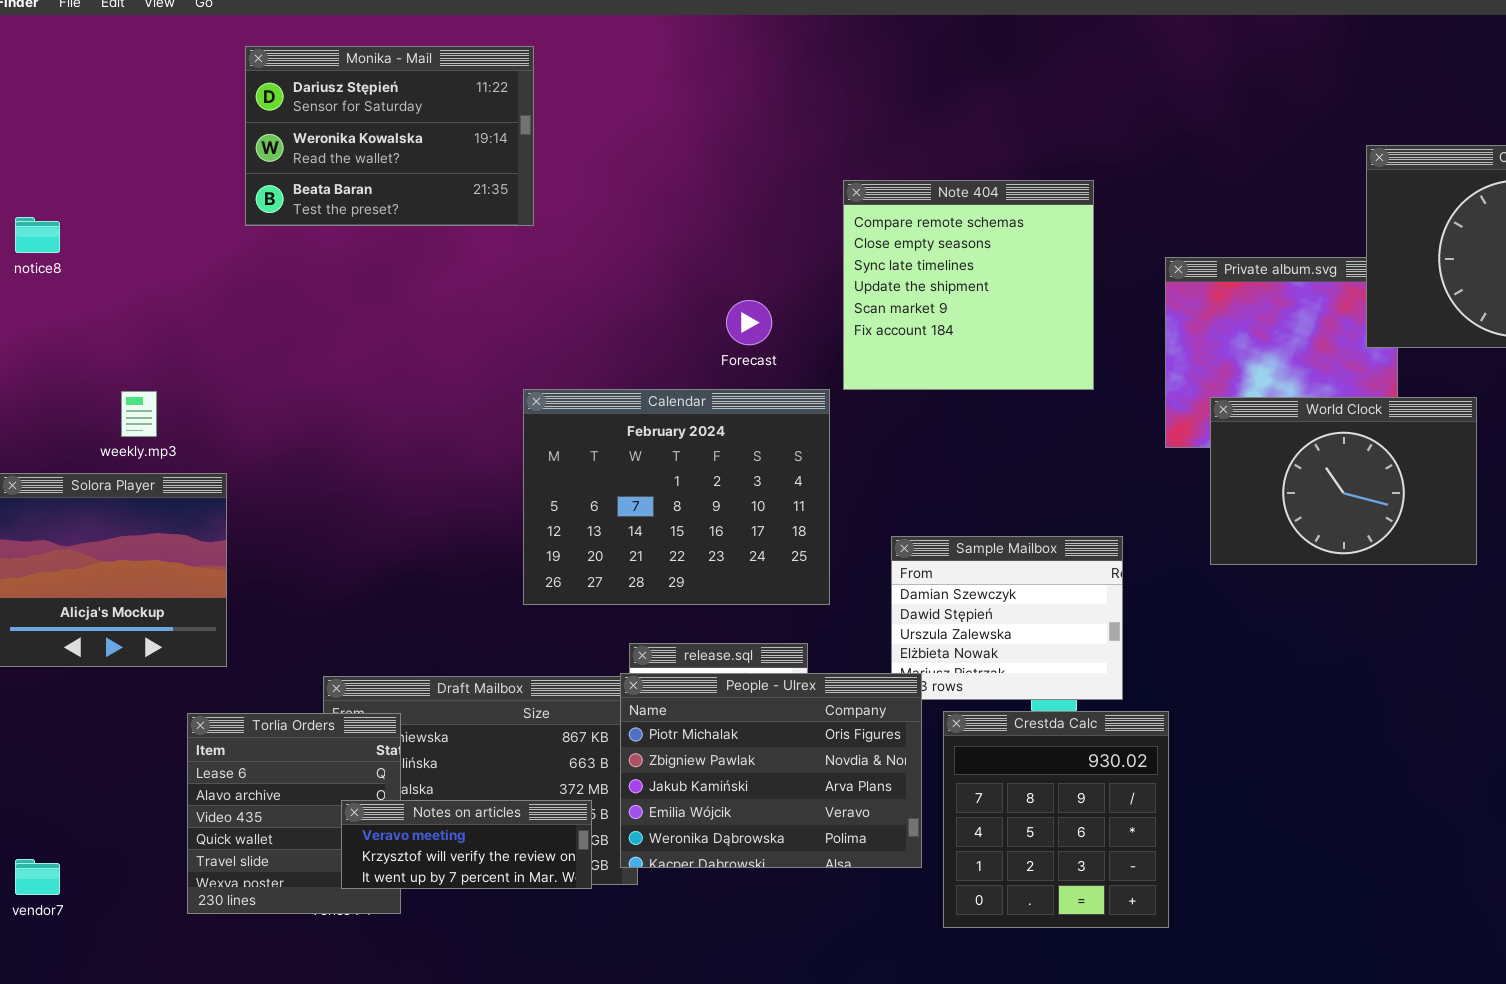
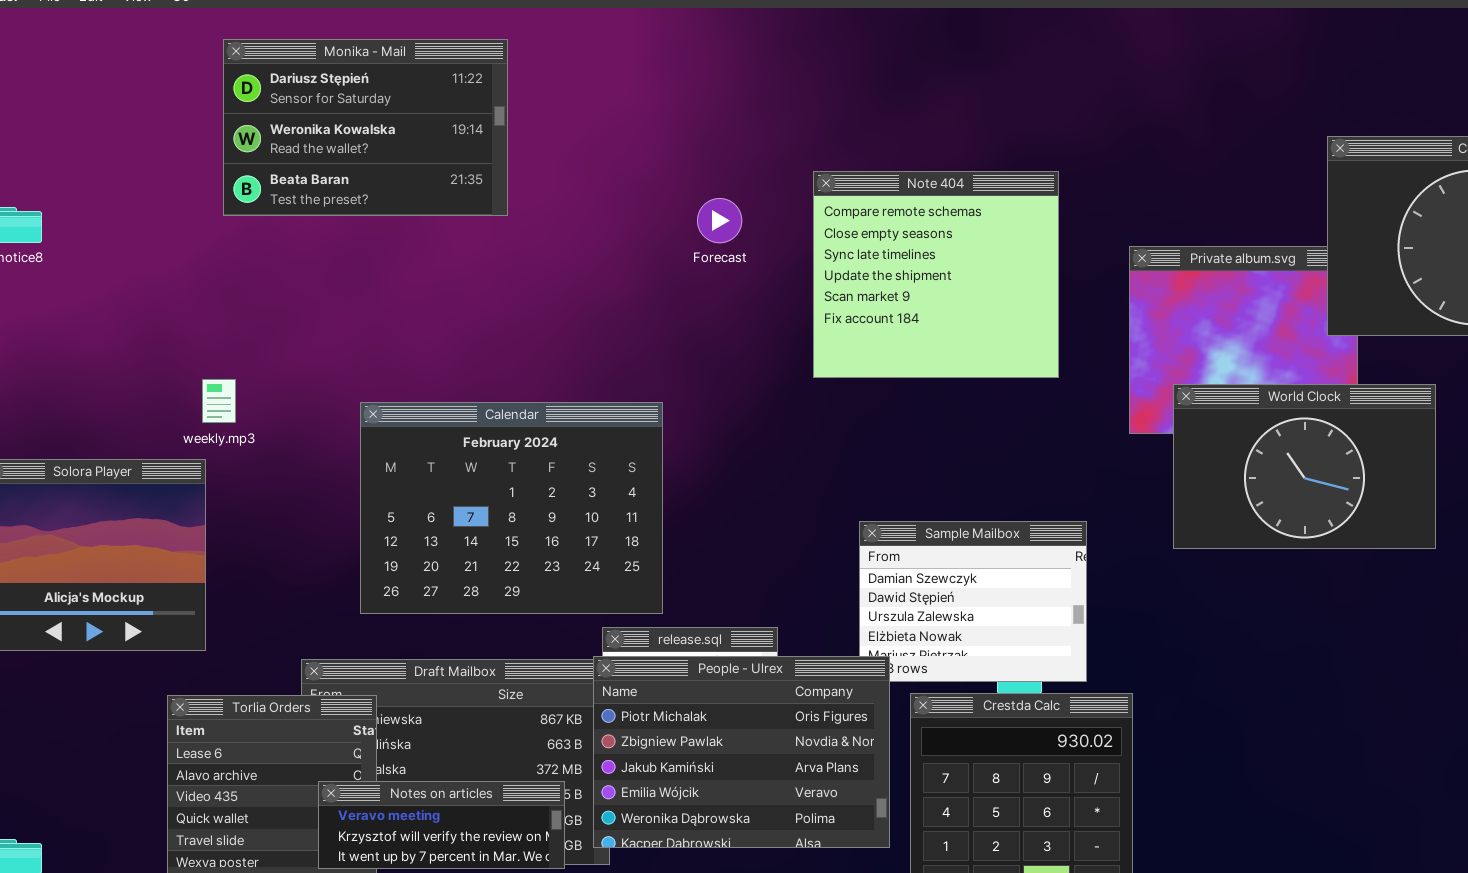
Forecast: [726,300,772,345] -> [697,198,742,243], moved
Calendar: [523,389,830,605] -> [360,402,663,614], moved
weekly.mp3: [121,391,157,437] -> [202,379,236,423], moved

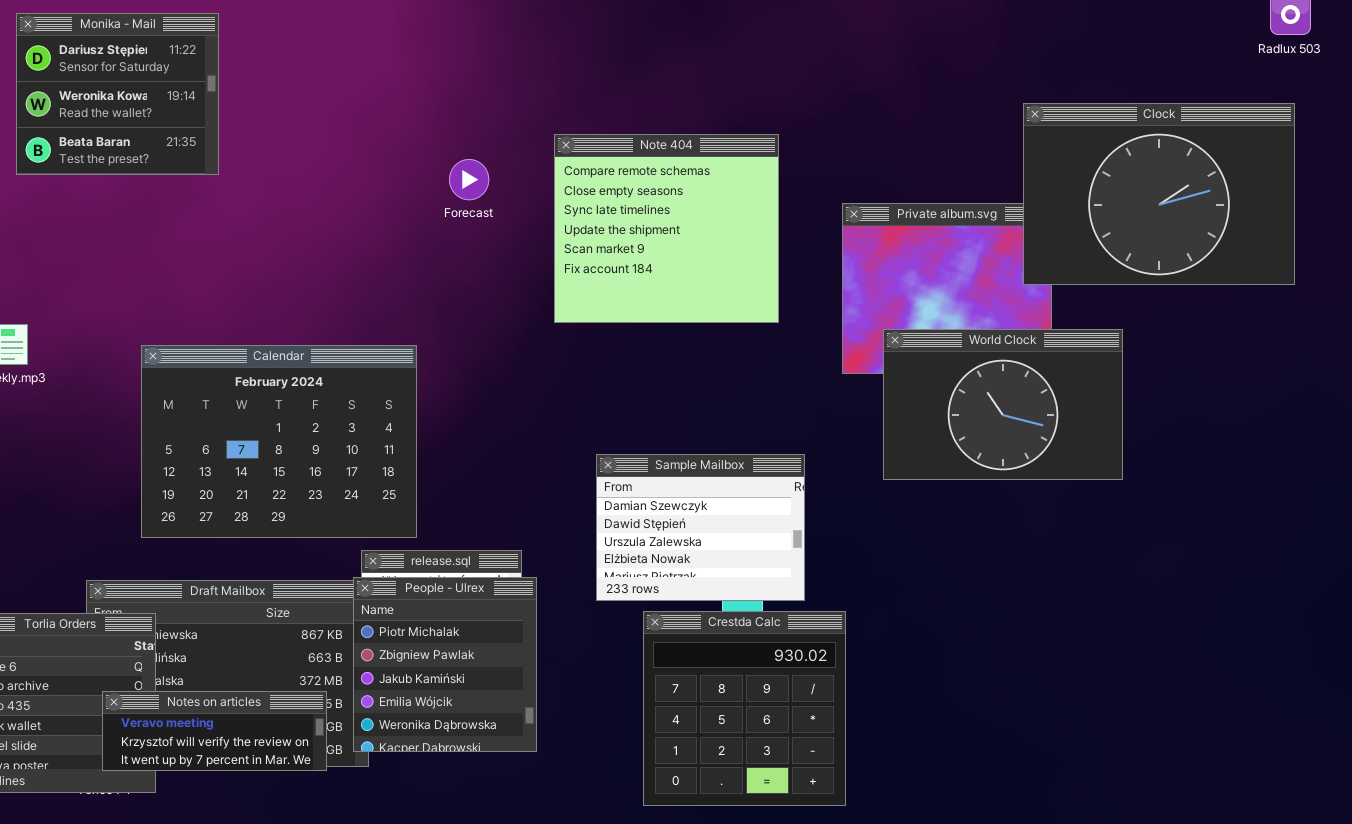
Monika - Mail: [223,39,508,216] -> [16,13,219,175], resized
People - Ulrex: [593,656,890,848] -> [353,577,537,752], resized

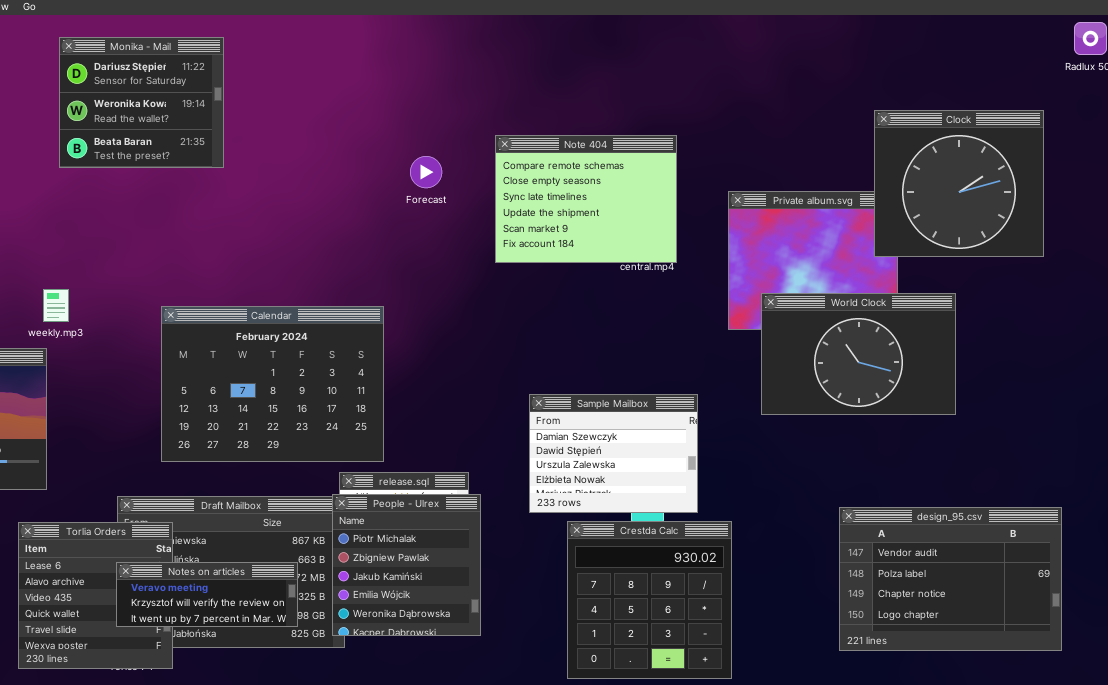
Clock: [1023,103,1295,285] -> [874,110,1044,257], resized
Note 404: [554,134,779,323] -> [495,135,677,263], resized
design_95.csv: none -> [839,507,1062,651], opened
Notes on articles: [102,691,327,771] -> [116,562,298,627], moved

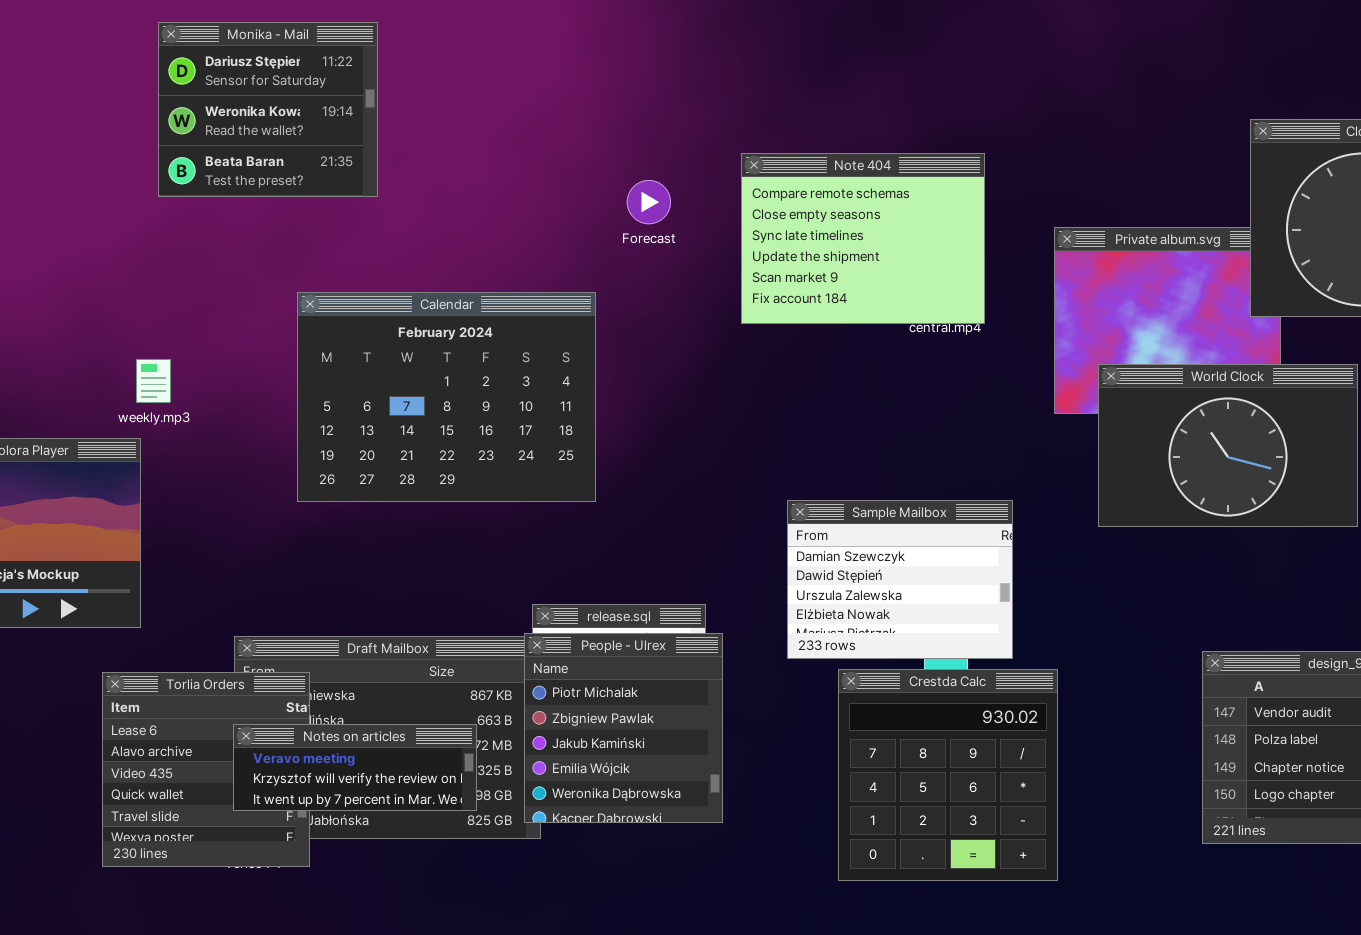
Calendar: [161,306,384,462] -> [297,292,596,502], moved

